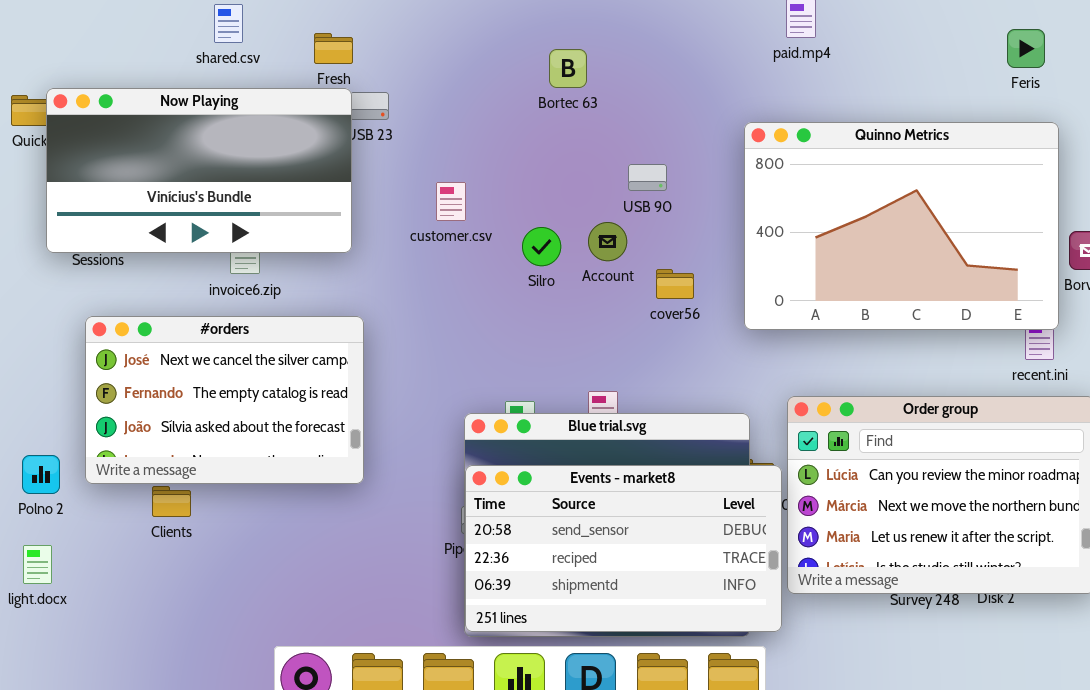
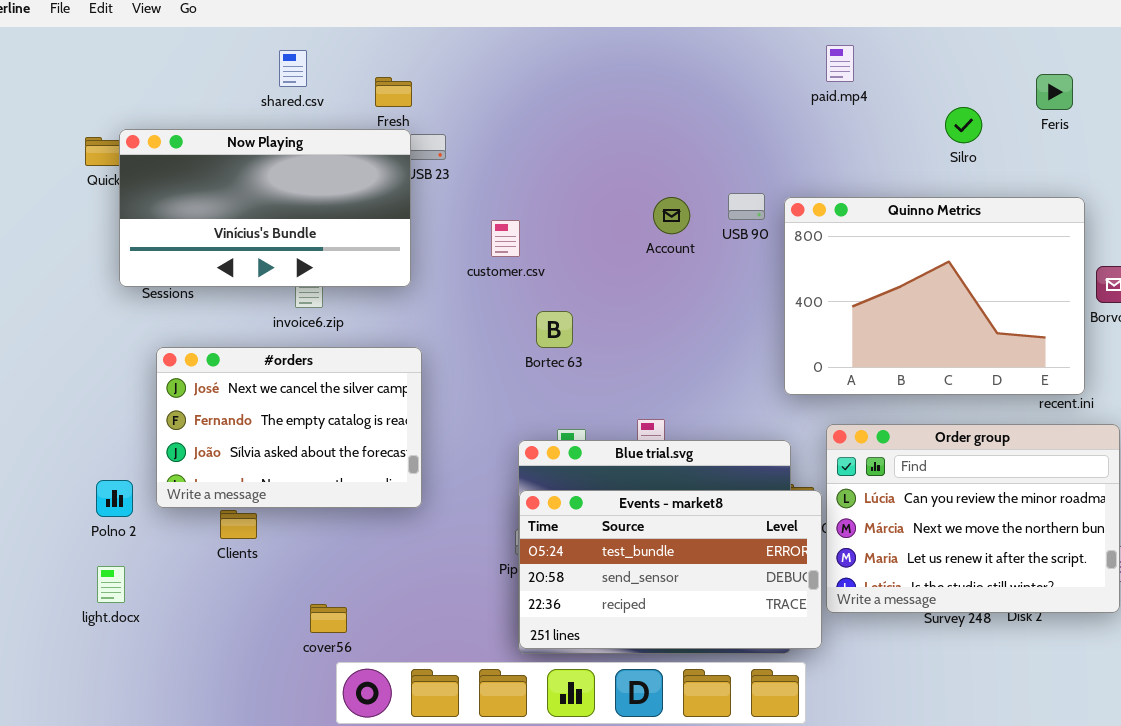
Bortec 63: [549,49,587,88] -> [536,311,573,348], moved
Quinno Metrics: [744,122,1059,330] -> [784,197,1085,395], moved
USB 90: [628,164,667,191] -> [728,193,765,220], moved
Account: [588,222,627,261] -> [653,197,690,234], moved
Silro: [522,227,561,266] -> [945,107,982,143], moved
cover56: [656,269,694,299] -> [310,604,347,633], moved
Events - market8: [465,465,782,632] -> [519,490,822,649], scrolled up 1 row

